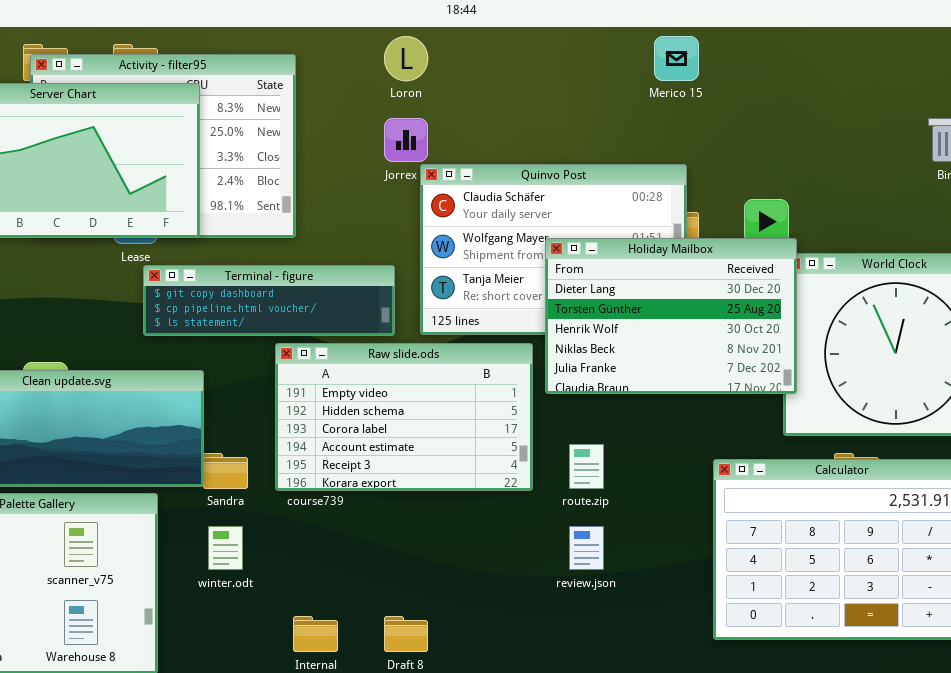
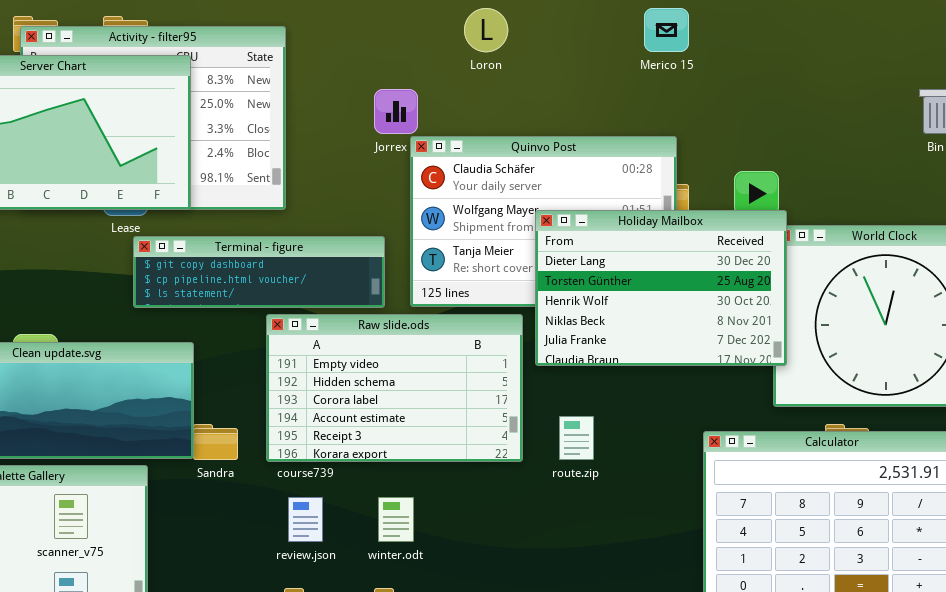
Loron: [384,36,428,81] -> [464,8,508,52], moved
winter.odt: [208,526,243,570] -> [378,497,414,542], moved
review.json: [569,526,604,570] -> [288,497,323,542], moved

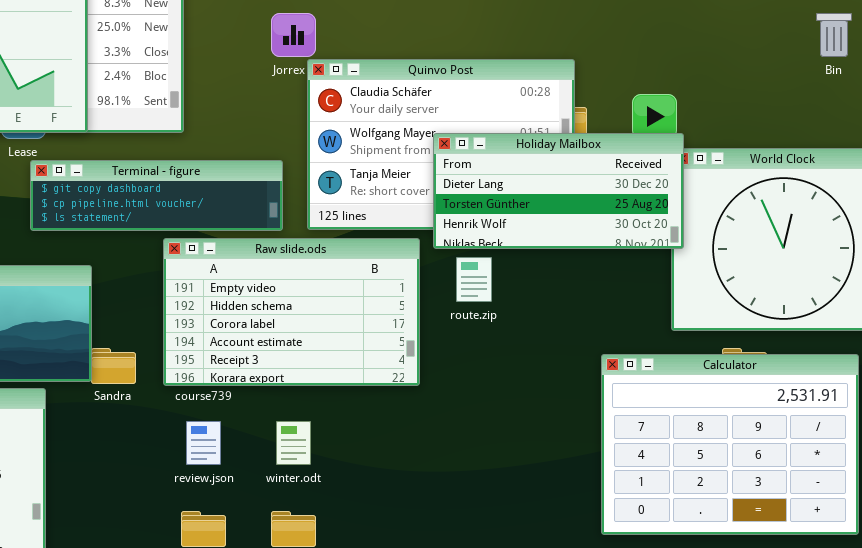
Holiday Mailbox: [535,210,787,366] -> [433,133,684,249], resized
route.zip: [559,416,594,460] -> [456,257,492,302], moved

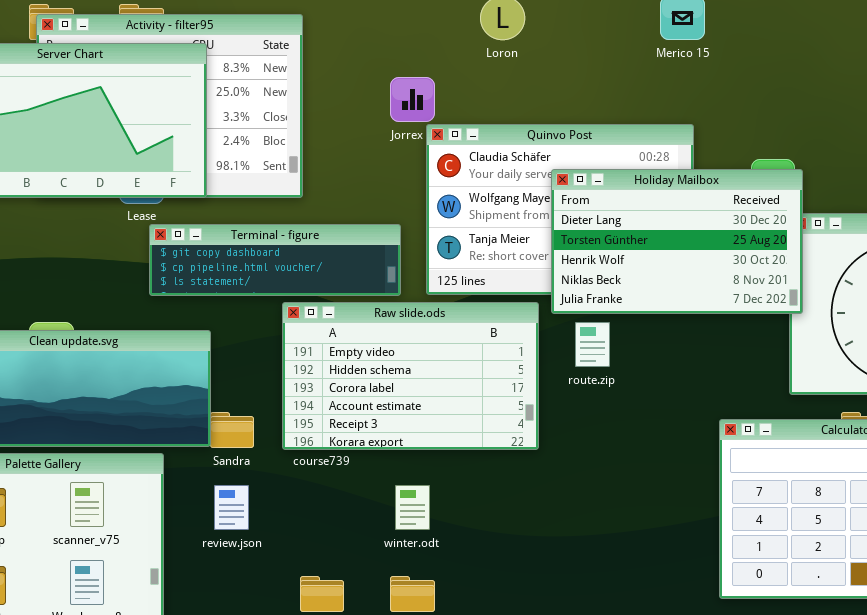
Holiday Mailbox: [433,133,684,249] -> [551,169,803,314], resized
review.json: [186,421,221,465] -> [214,485,249,530], moved

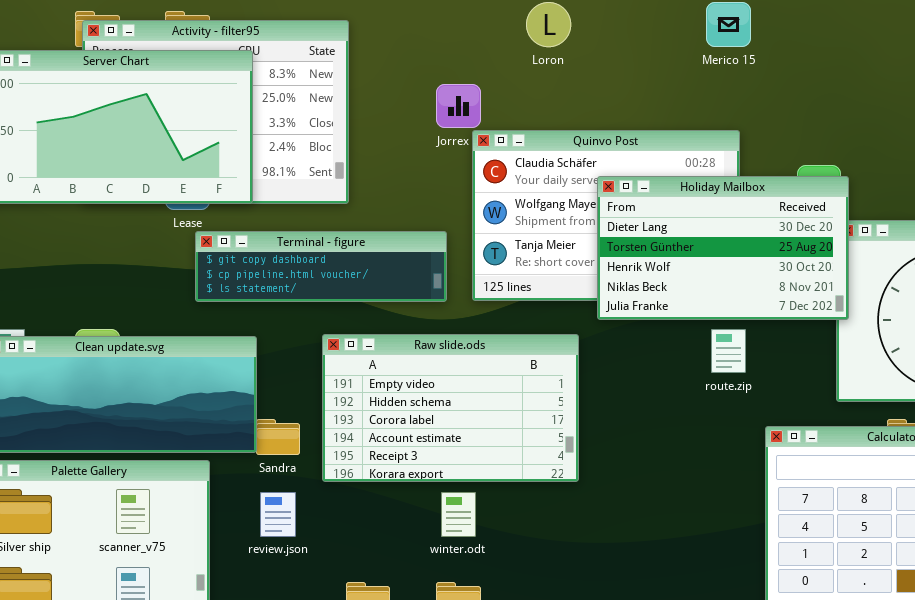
Raw slide.ods: [282,302,539,450] -> [322,334,579,482], moved
route.zip: [575,322,610,367] -> [711,329,746,373], moved

